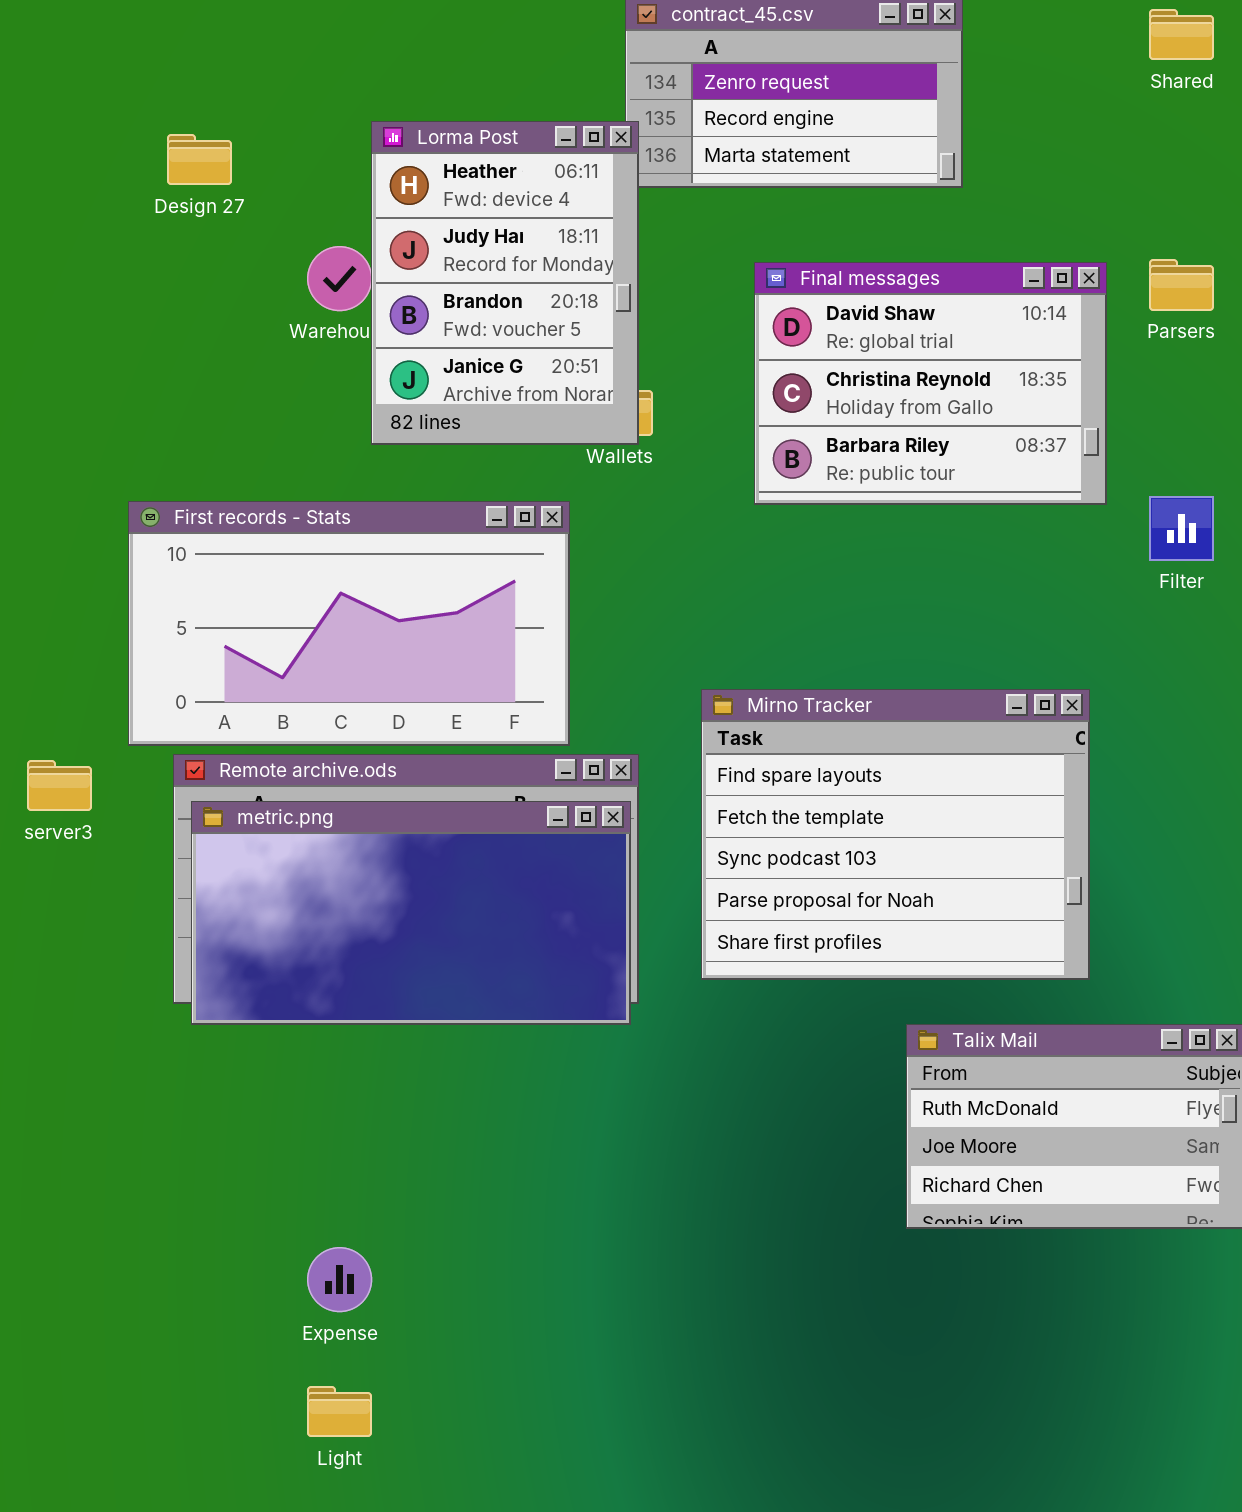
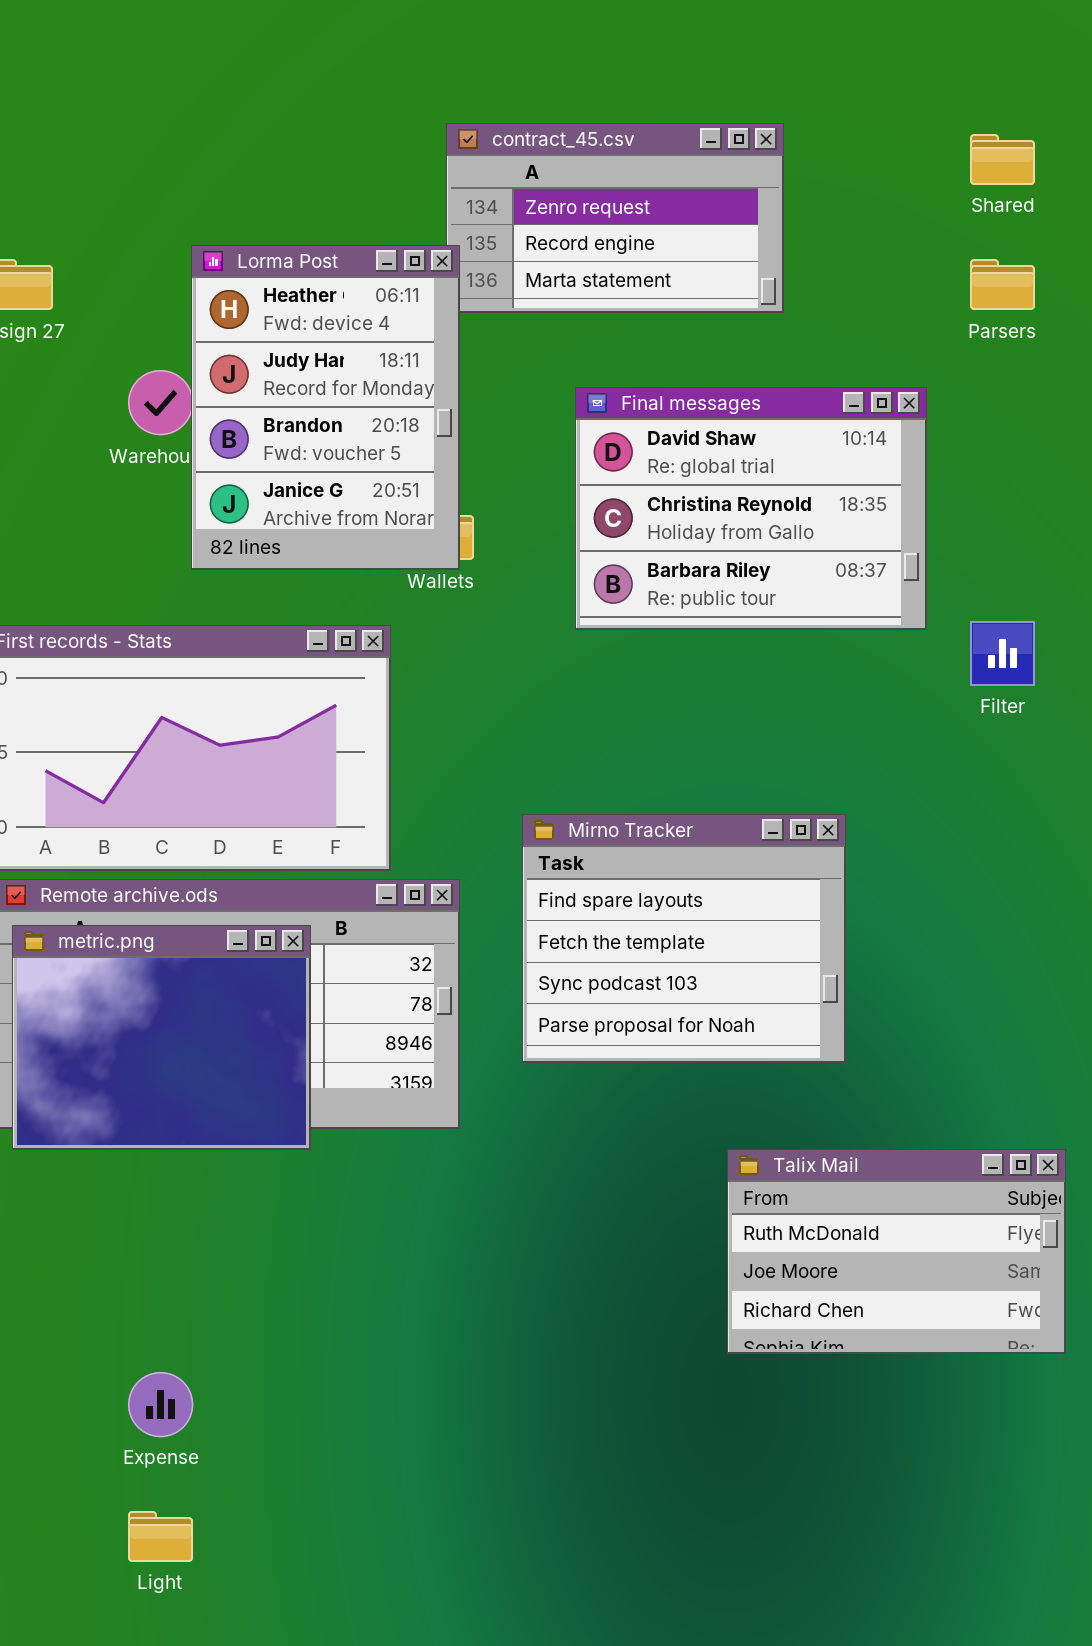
Parsers: [1149,259,1214,311] -> [970,259,1035,310], moved
Mirno Tracker: [701,689,1090,980] -> [522,814,846,1063], resized
metric.png: [191,801,631,1025] -> [12,925,311,1150], resized

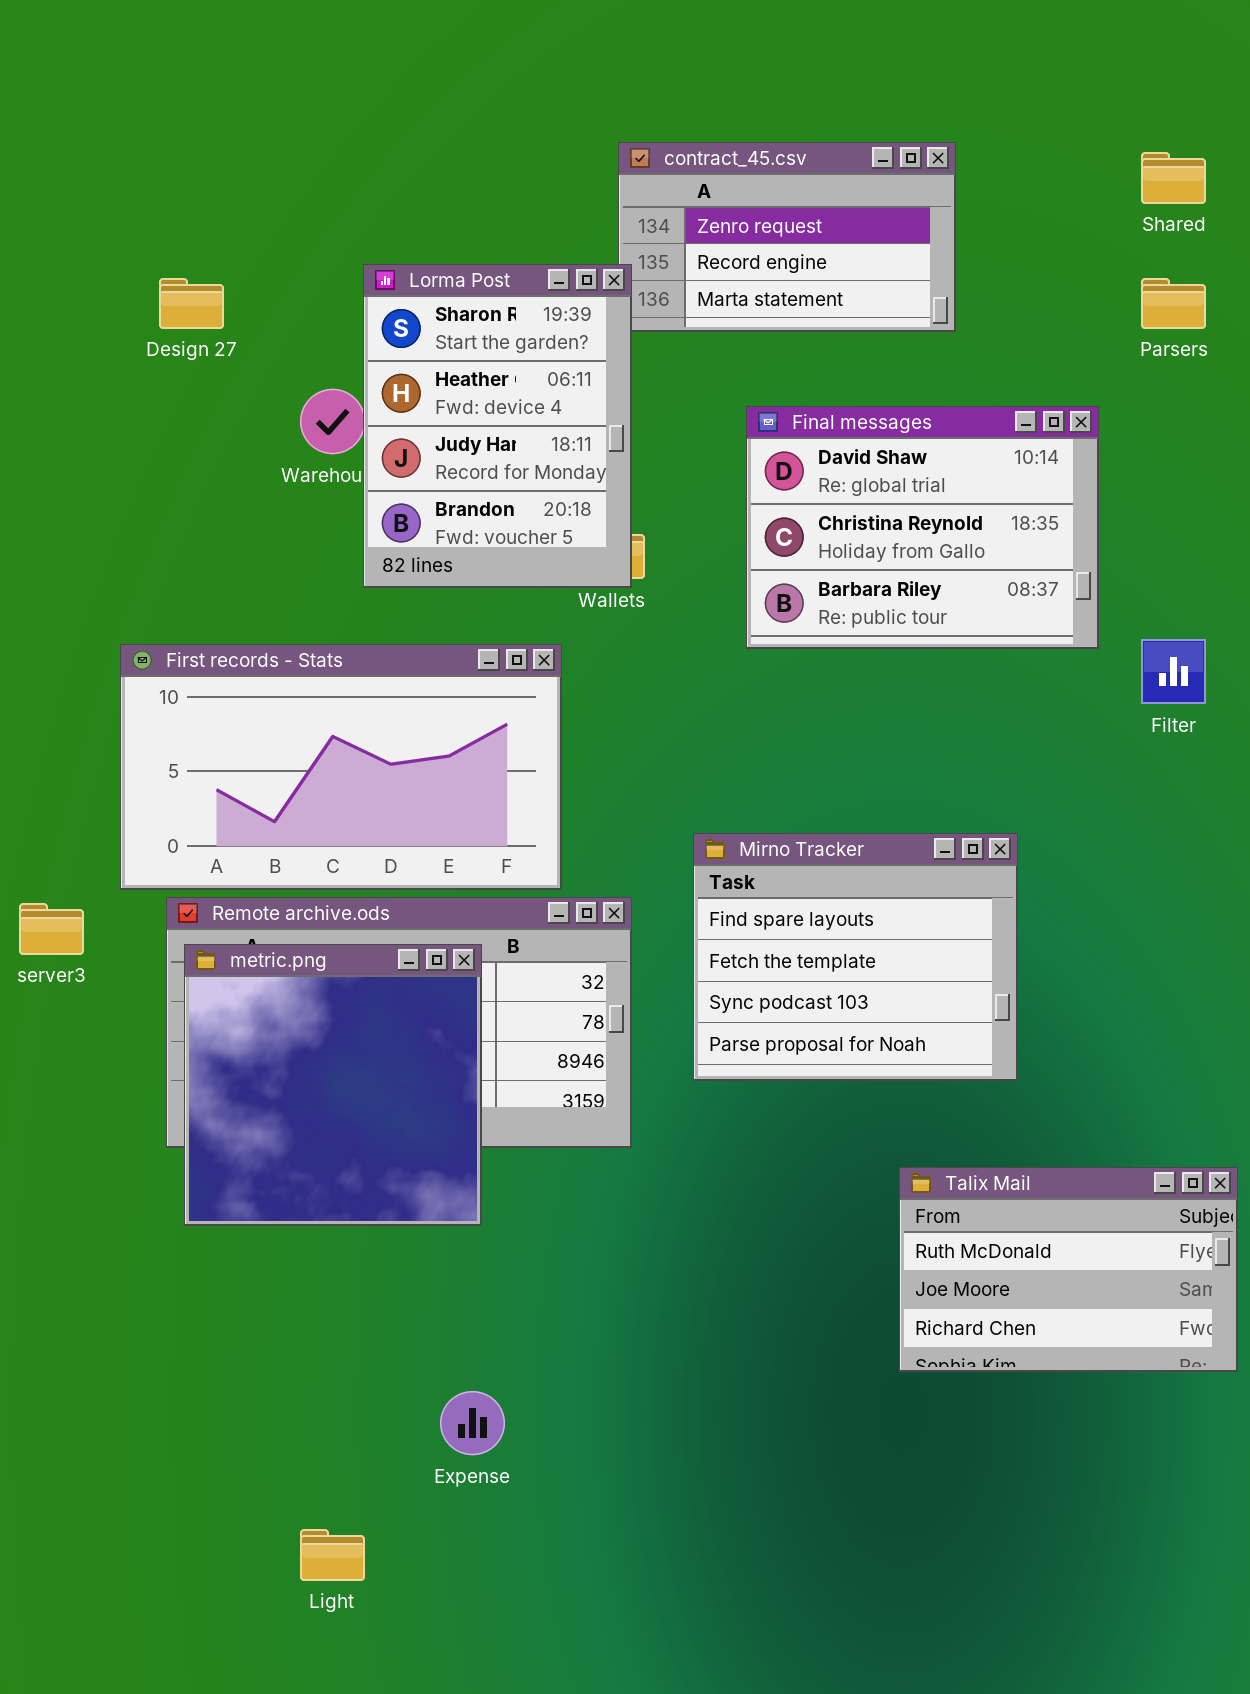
Lorma Post: [191,245,460,570] -> [363,264,632,588], scrolled up 1 row
metric.png: [12,925,311,1150] -> [184,944,482,1226], resized
Expense: [128,1372,193,1437] -> [440,1391,505,1455], moved

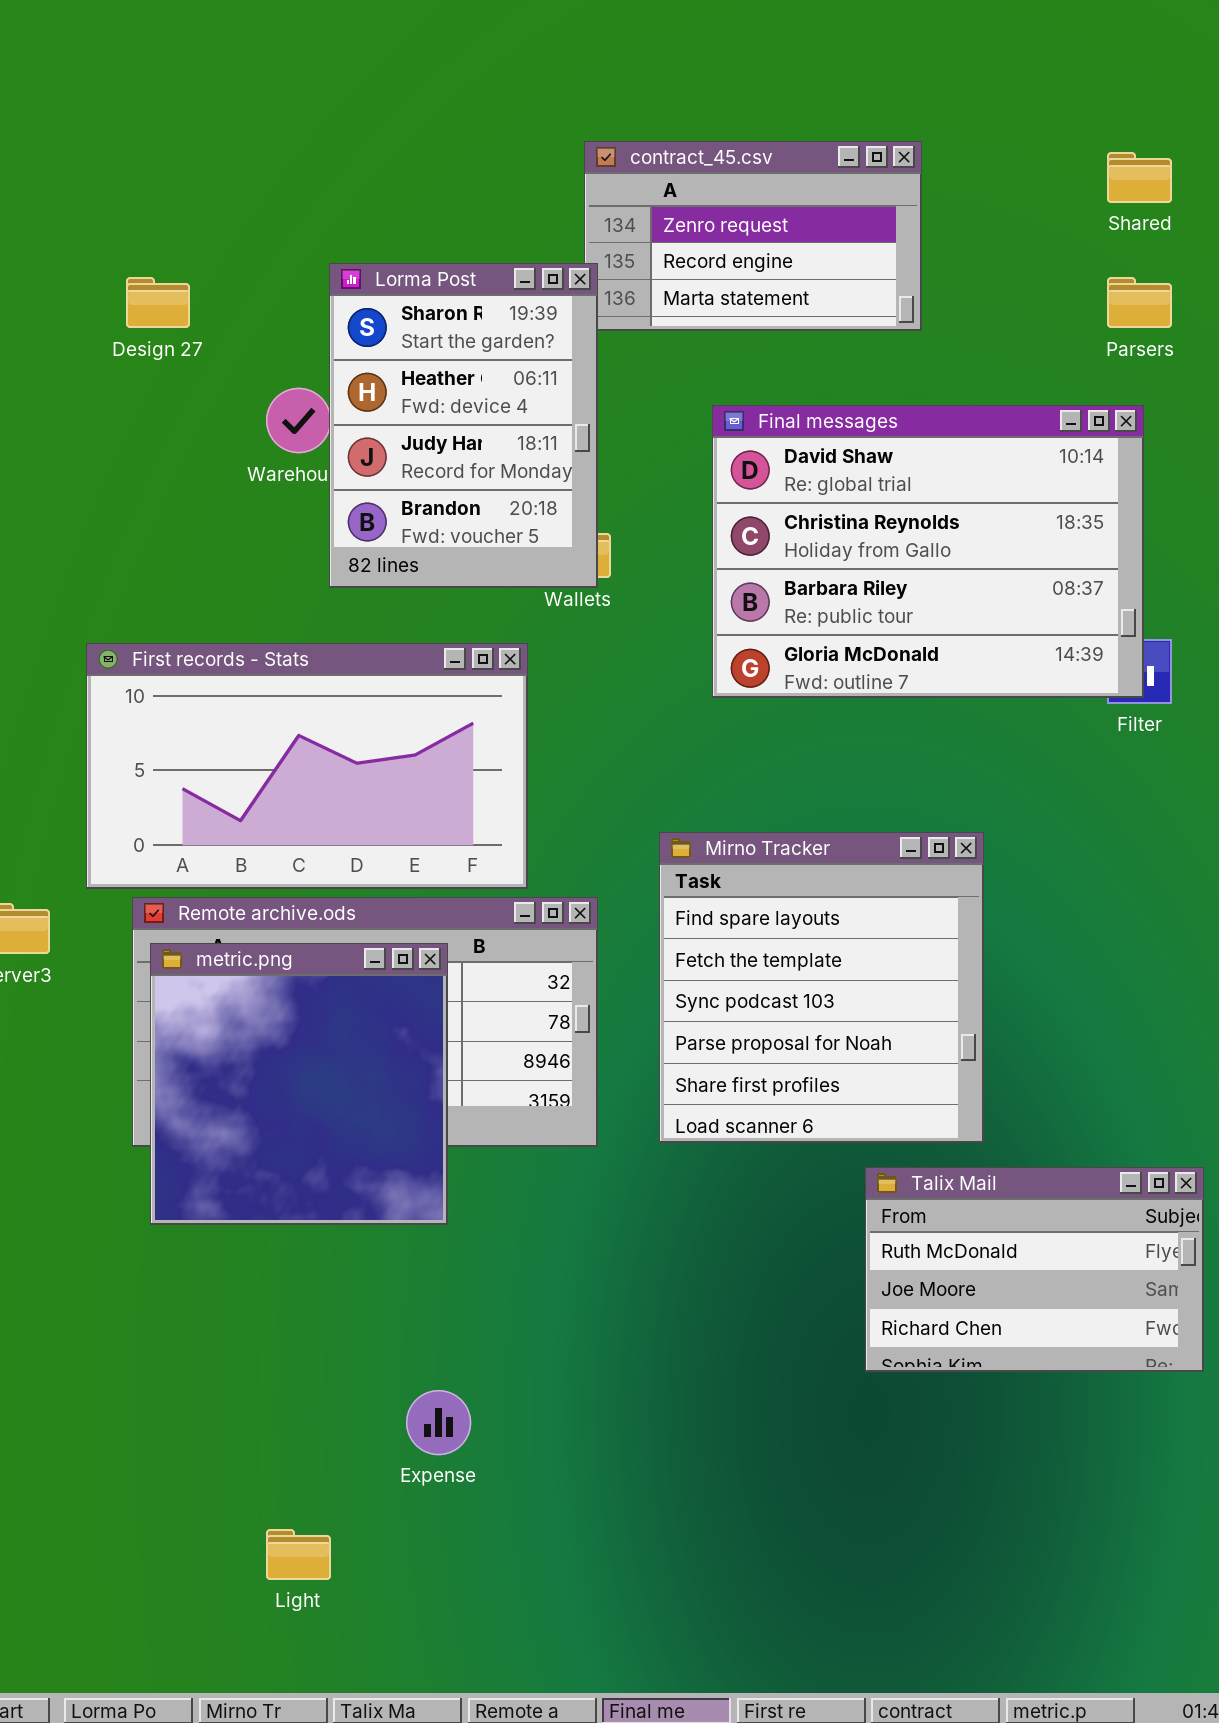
Final messages: [746,406,1099,649] -> [712,405,1144,698], resized
Mirno Tracker: [693,833,1018,1081] -> [659,832,984,1143], resized

